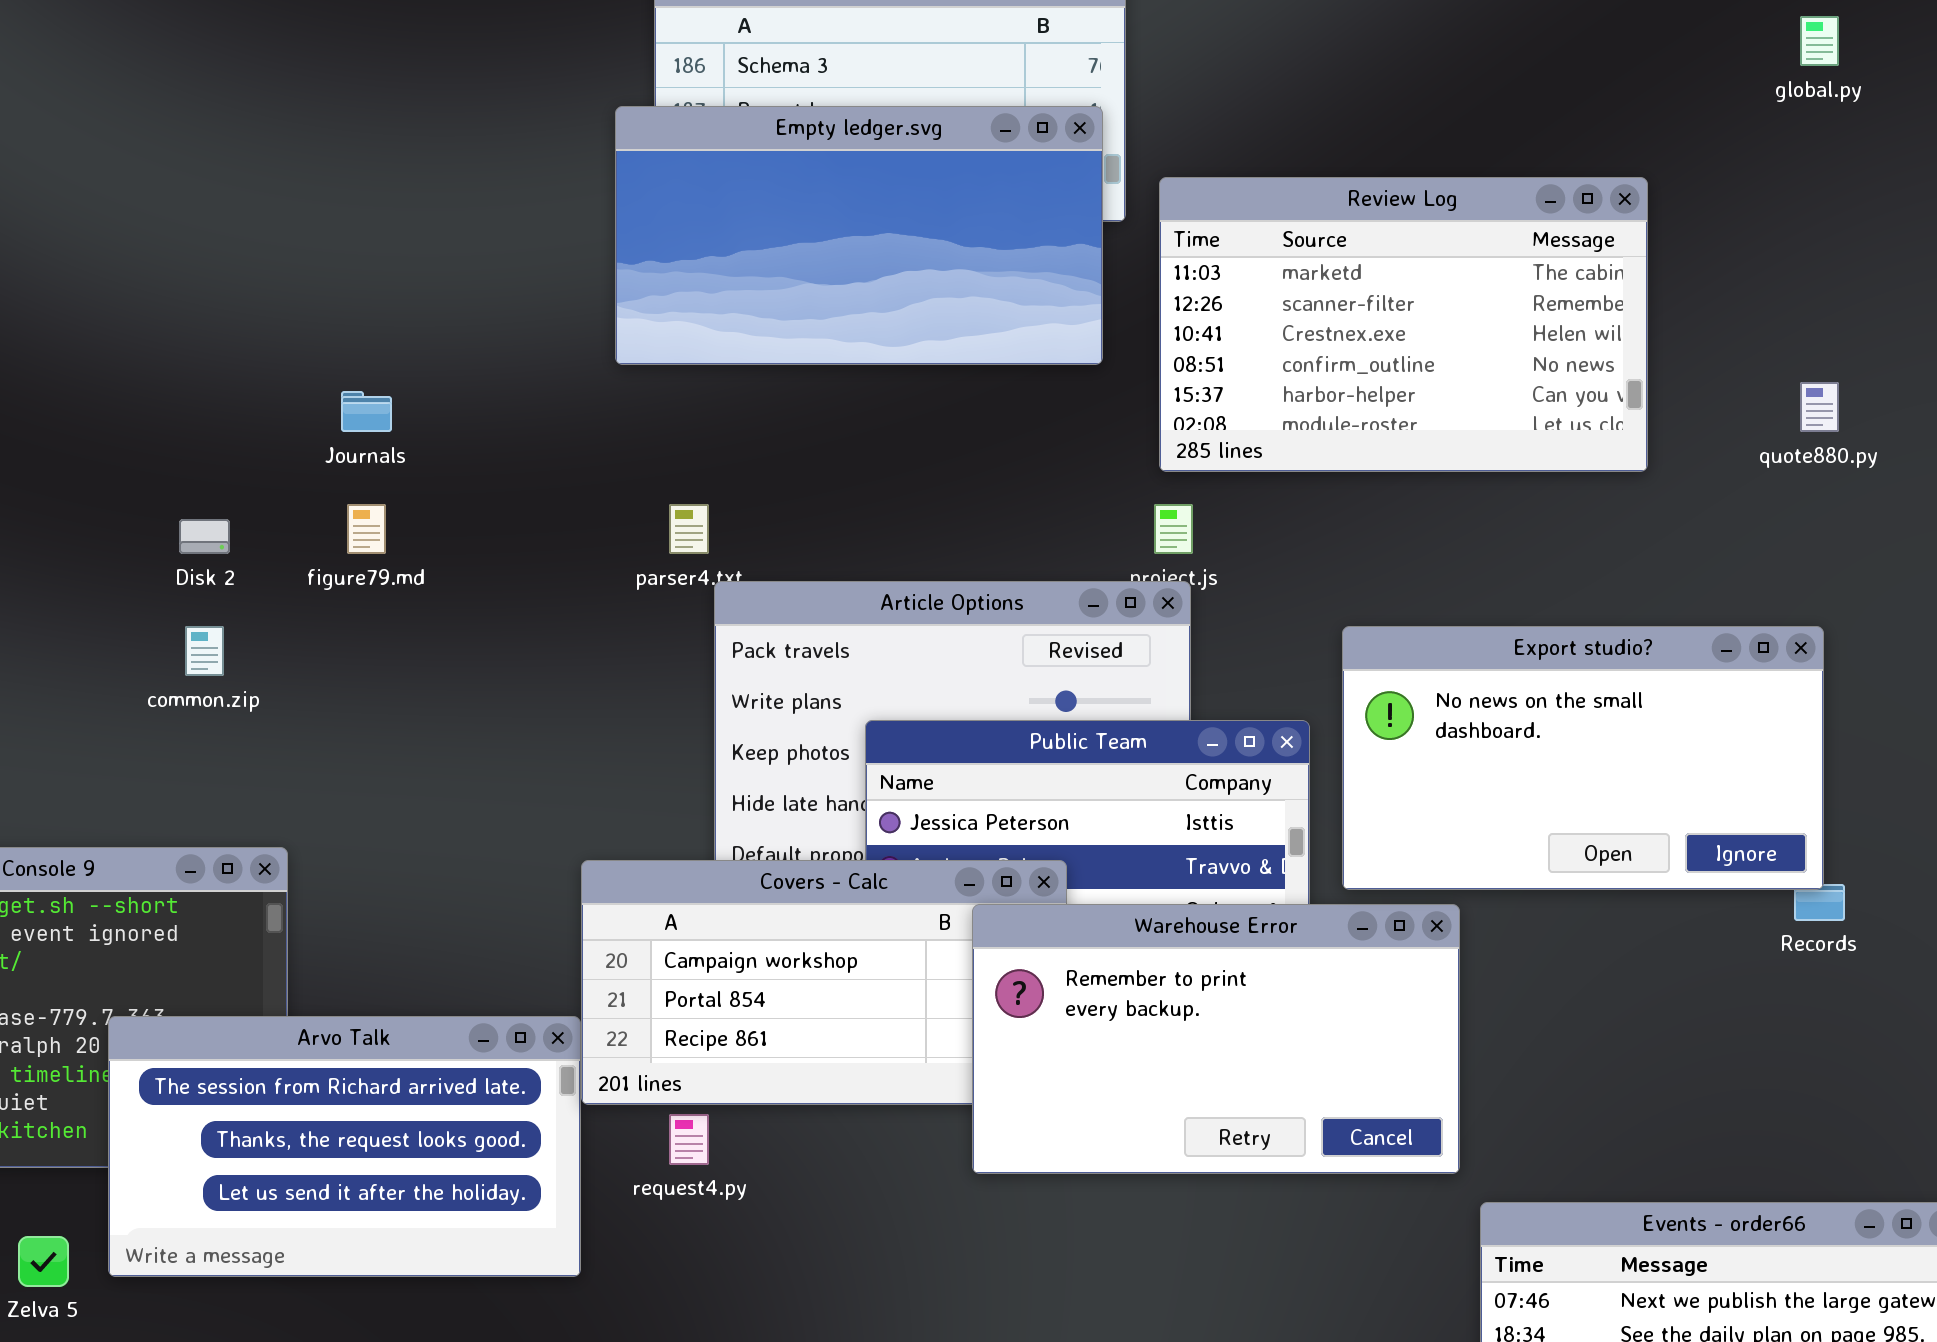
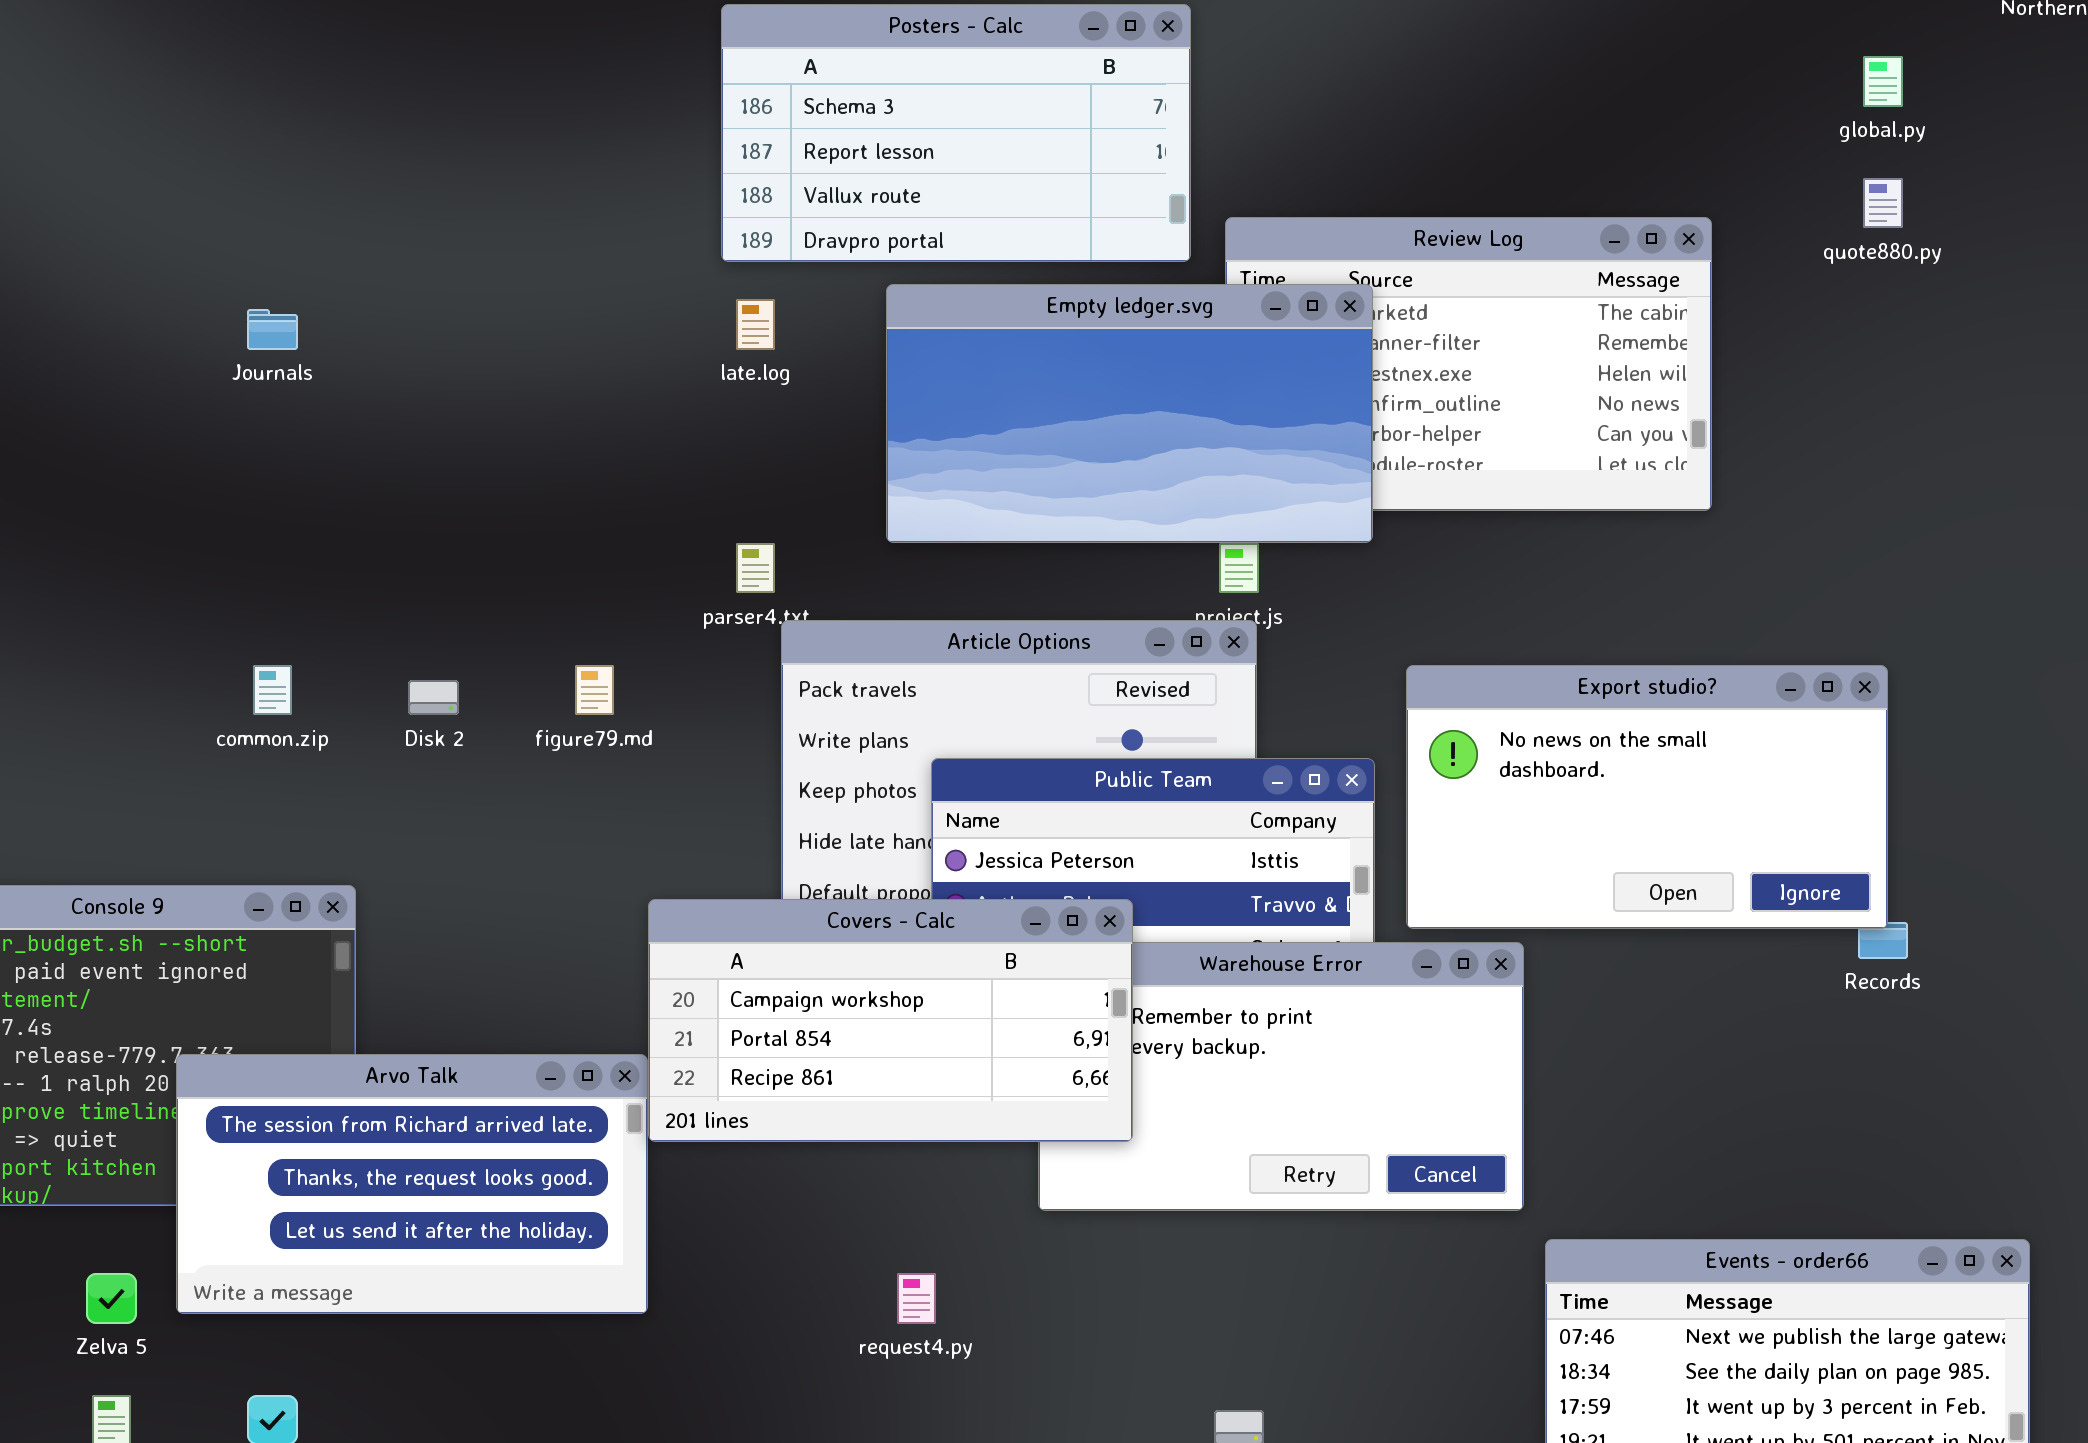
Empty ledger.svg: [615,106,1103,365] -> [886,284,1373,543], moved
quote880.py: [1800,382,1839,432] -> [1863,178,1903,228], moved
Journals: [341,391,392,432] -> [247,309,298,350], moved
figure79.md: [347,504,386,554] -> [575,665,614,715], moved
Disk 2: [179,519,230,554] -> [408,680,459,715], moved
Covers - Calc: [581,860,1067,1105] -> [648,899,1133,1142], raised
request4.py: [669,1114,709,1165] -> [897,1273,936,1324], moved

